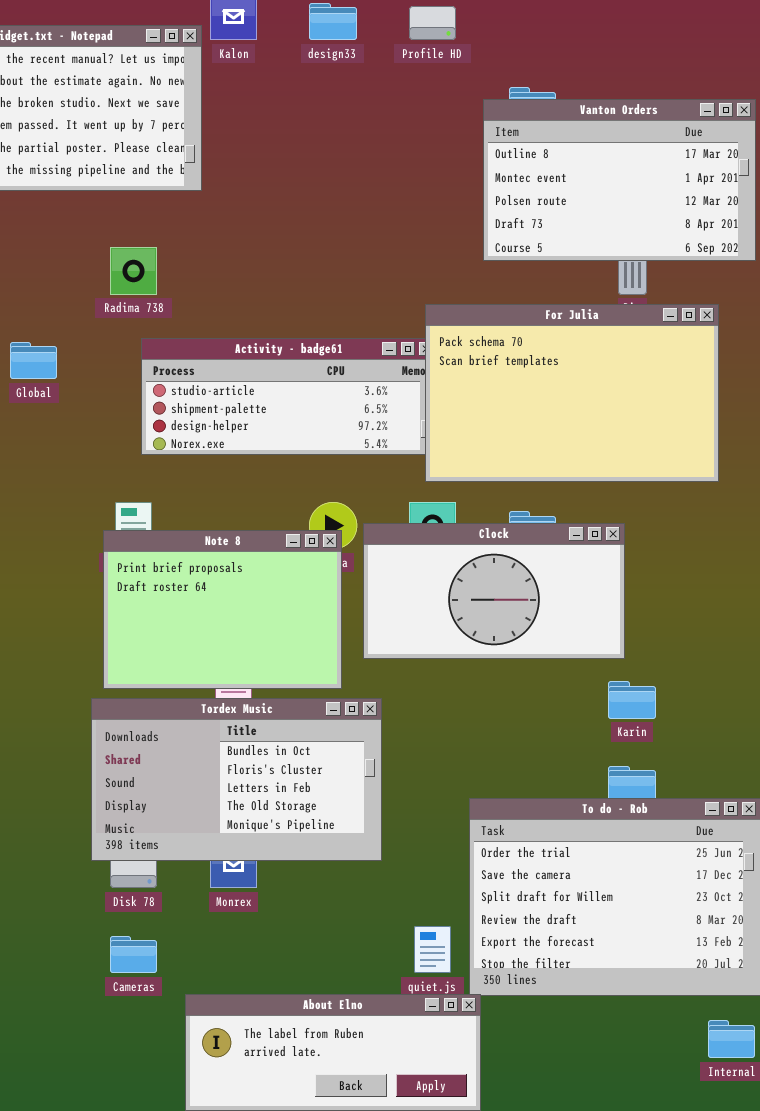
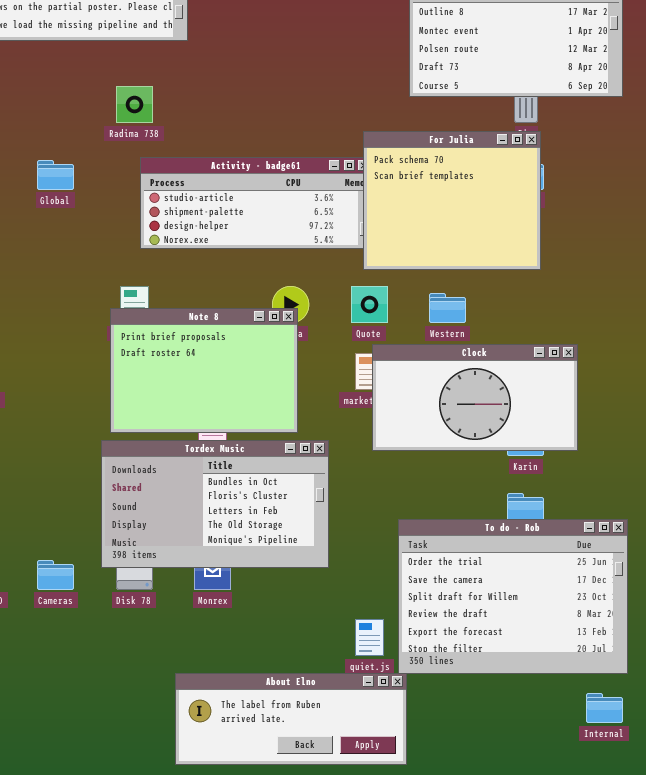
For Julia: [425,304,719,482] -> [363,131,541,270], resized
Clock: [363,523,625,659] -> [372,344,578,451], moved
Cameras: [110,936,157,973] -> [37,560,74,590], moved

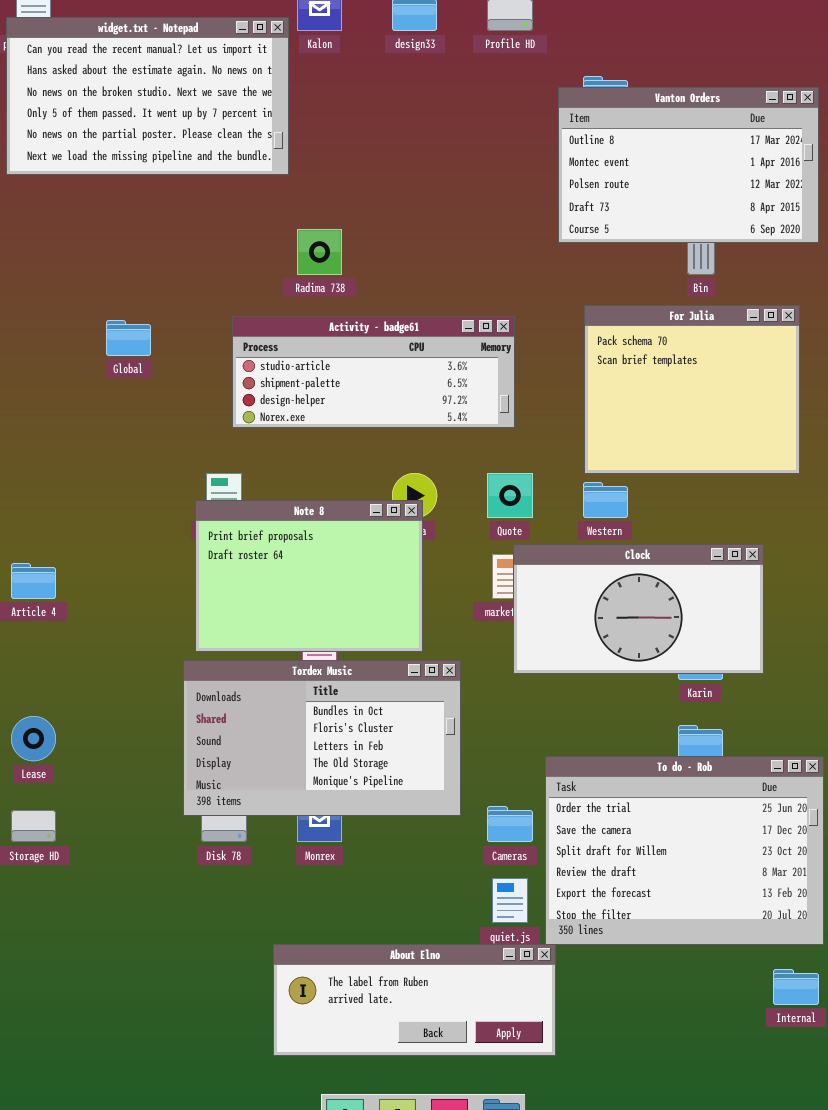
Radima 738: [116,86,153,123] -> [297,229,342,275], moved
For Julia: [363,131,541,270] -> [584,305,800,474], moved
Cameras: [37,560,74,590] -> [487,806,533,842], moved

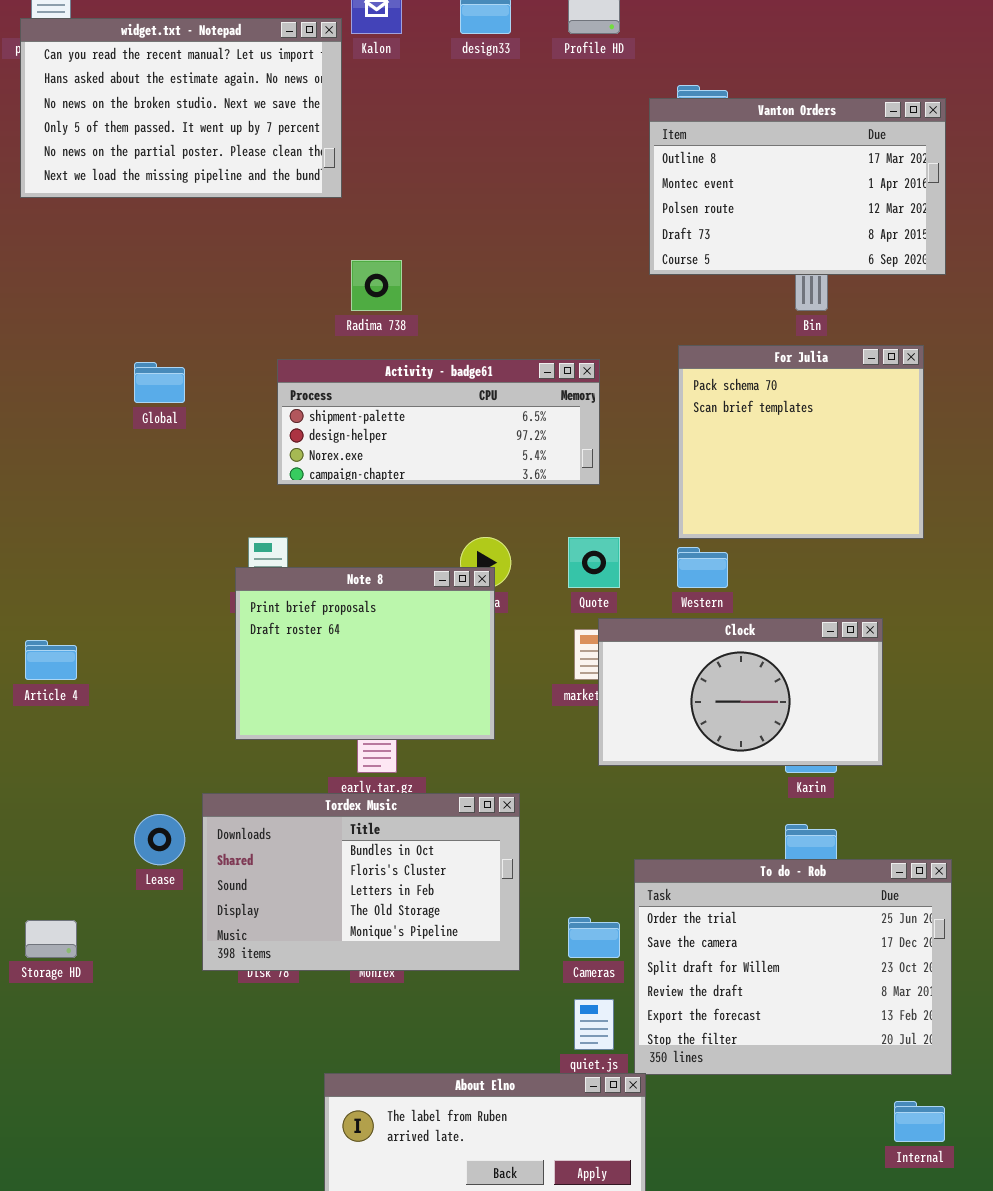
Activity - badge61: [232,316,515,428] -> [277,359,600,485], scrolled down 1 row
Tordex Music: [183,660,461,816] -> [202,793,520,971], moved
Lease: [11,716,56,761] -> [134,814,185,865], moved

